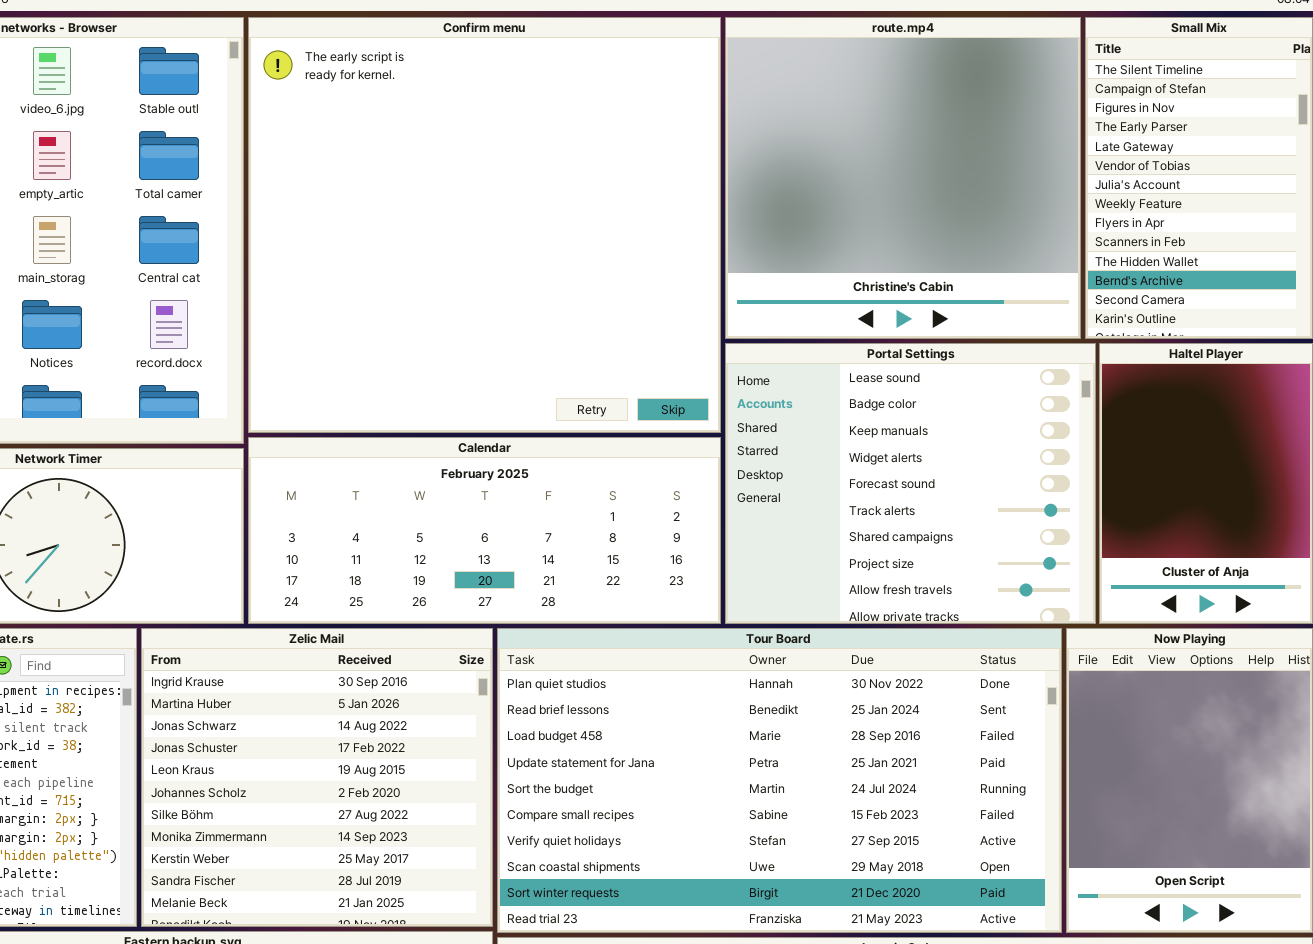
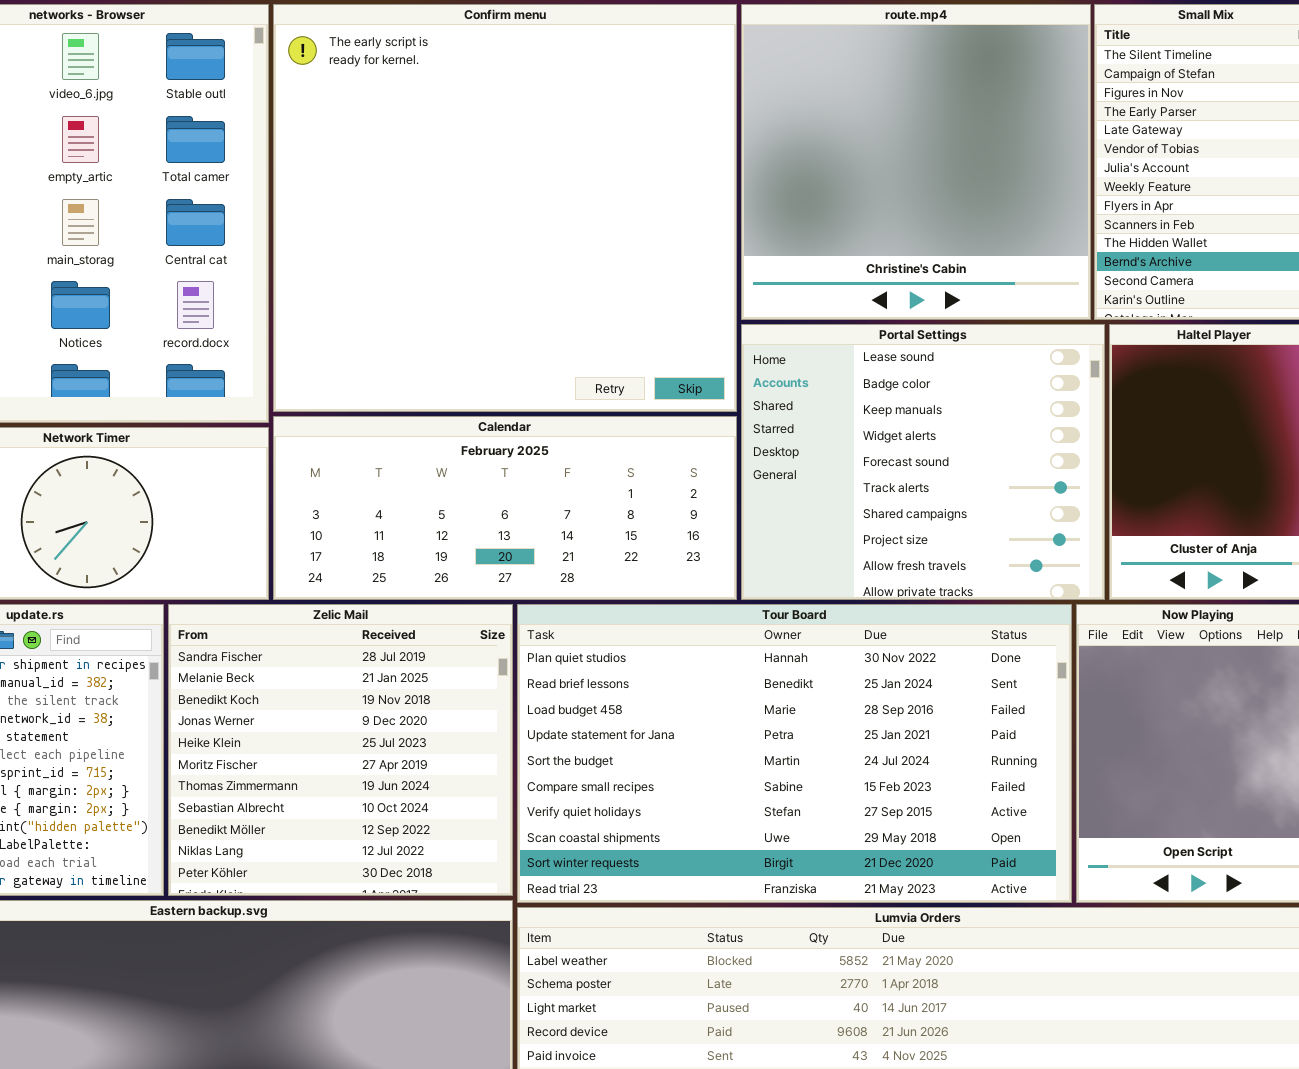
Zelic Mail: [141,628,493,927] -> [168,604,513,896], scrolled down 9 rows

